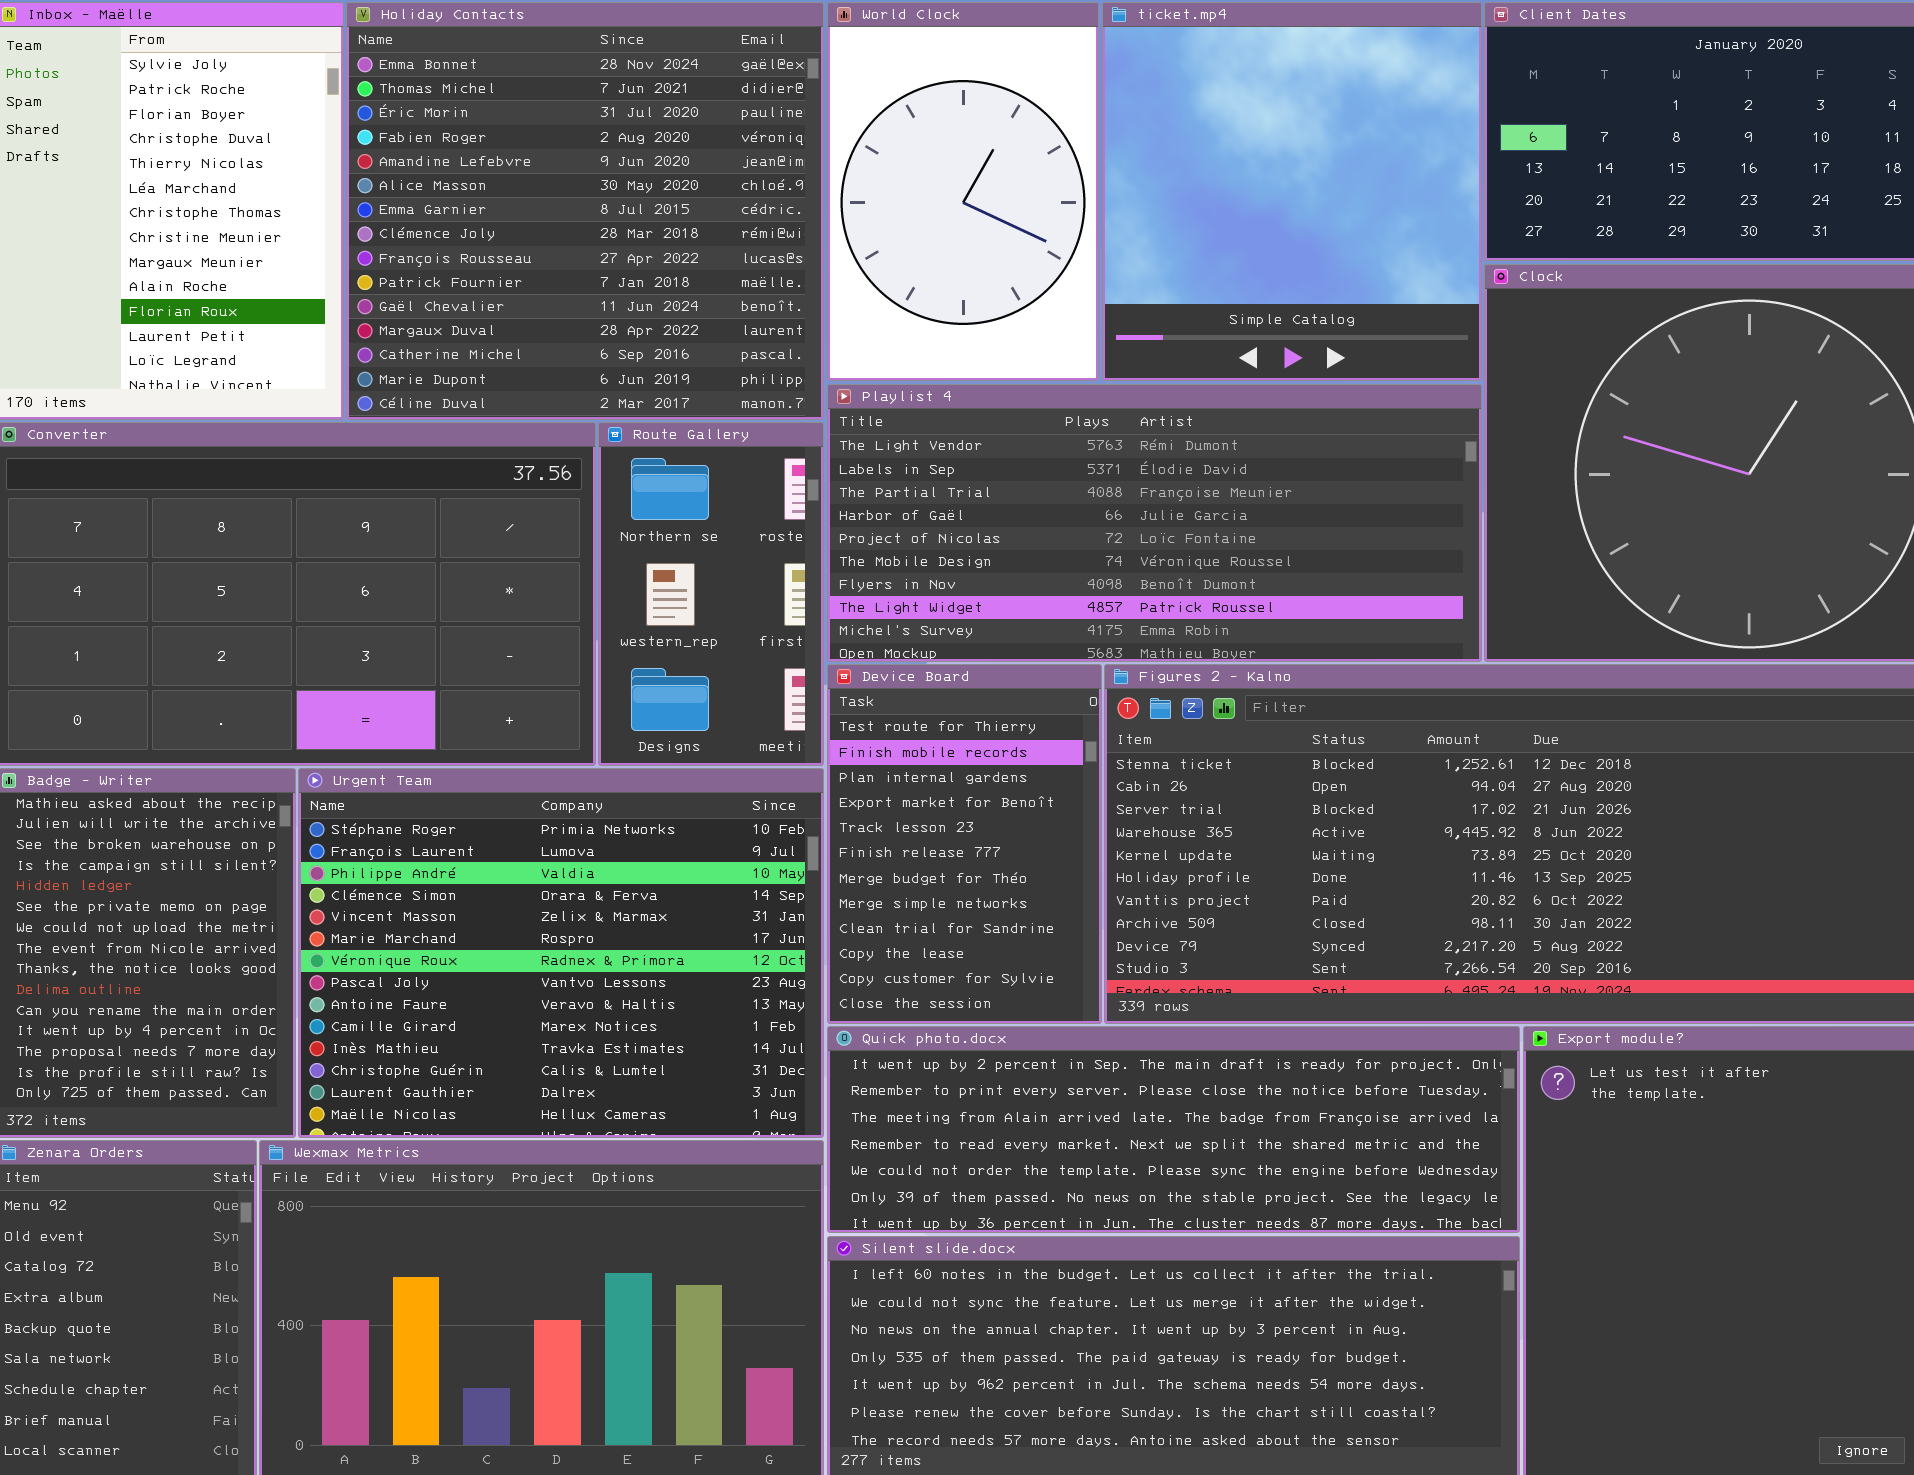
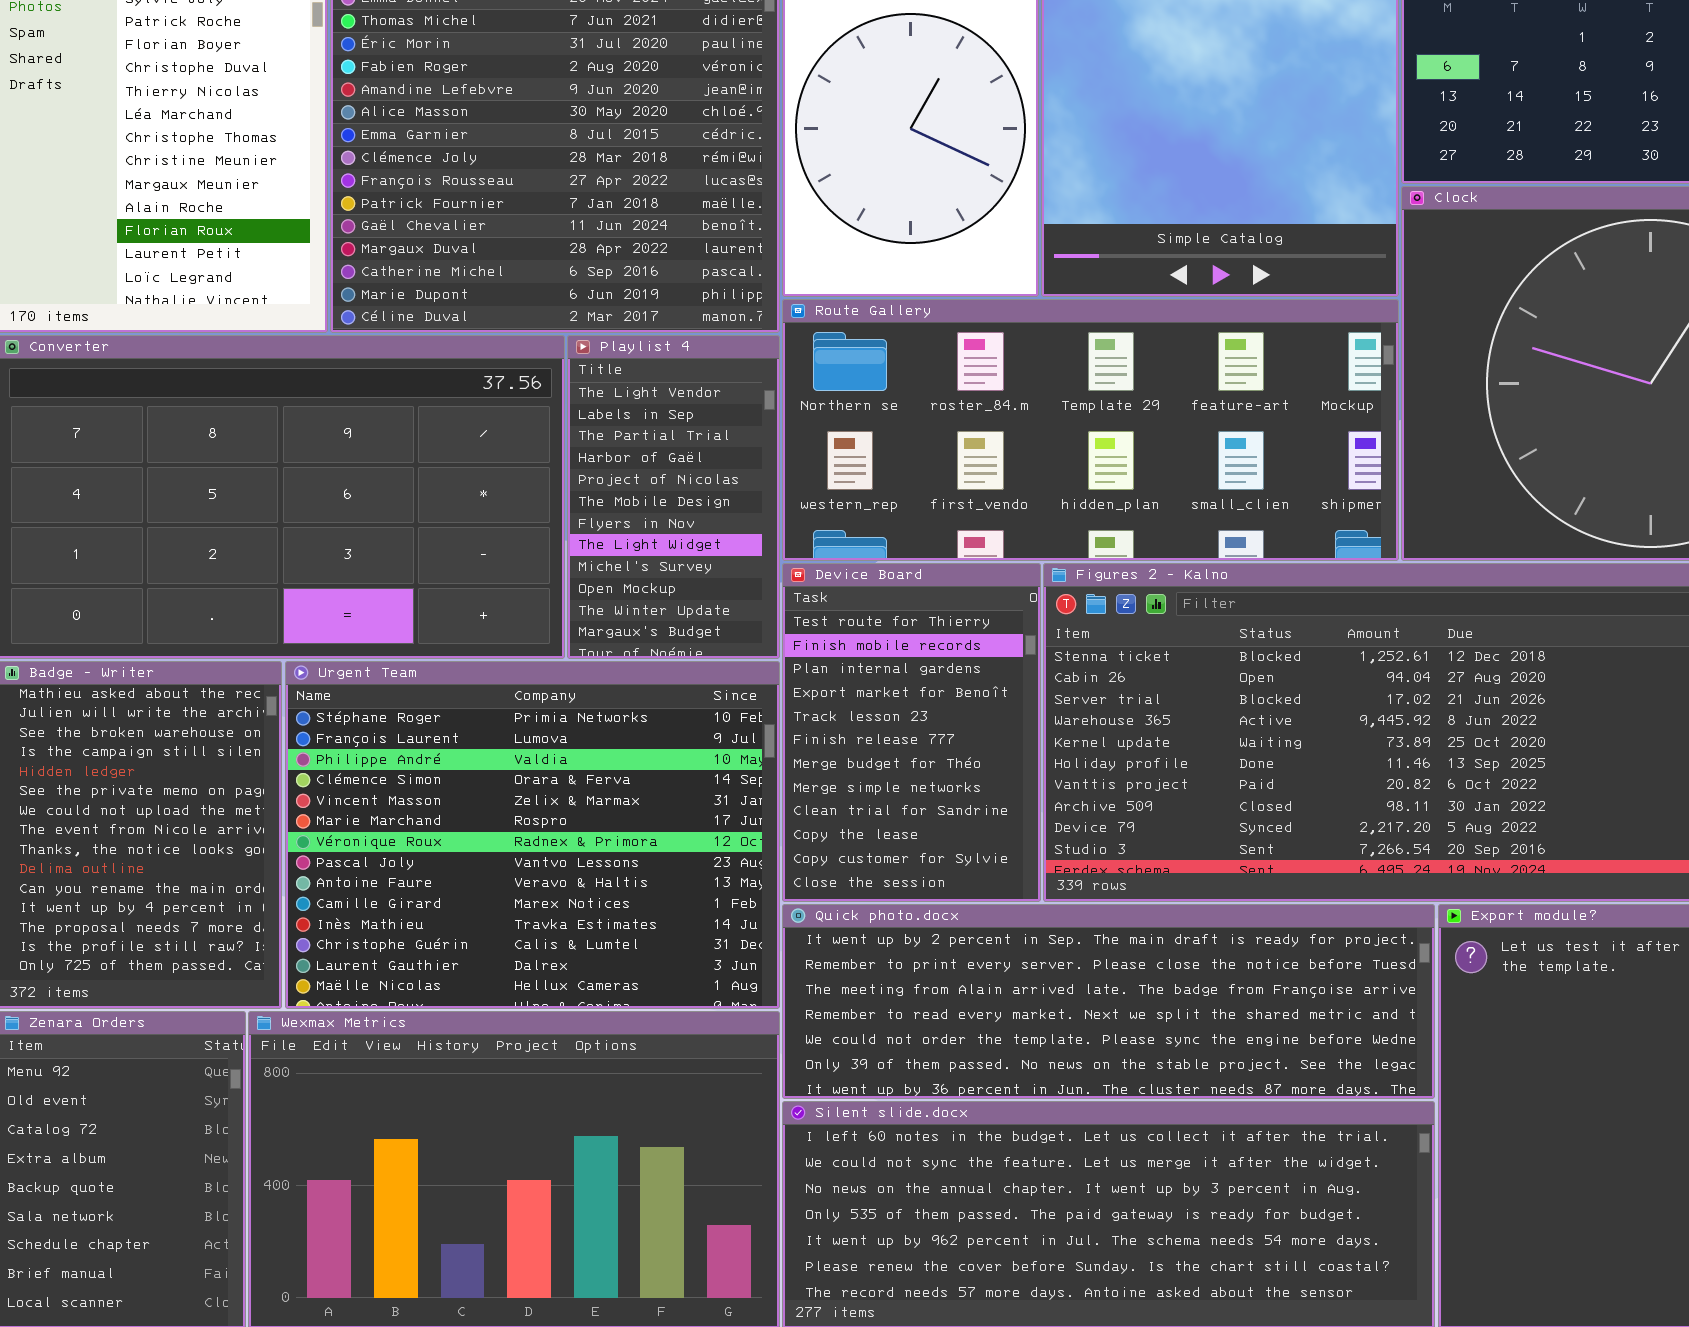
Playlist 4: [827,384,1482,662] -> [567,335,780,659], moved, resized
Route Gallery: [598,422,824,766] -> [782,299,1399,561], moved, resized

